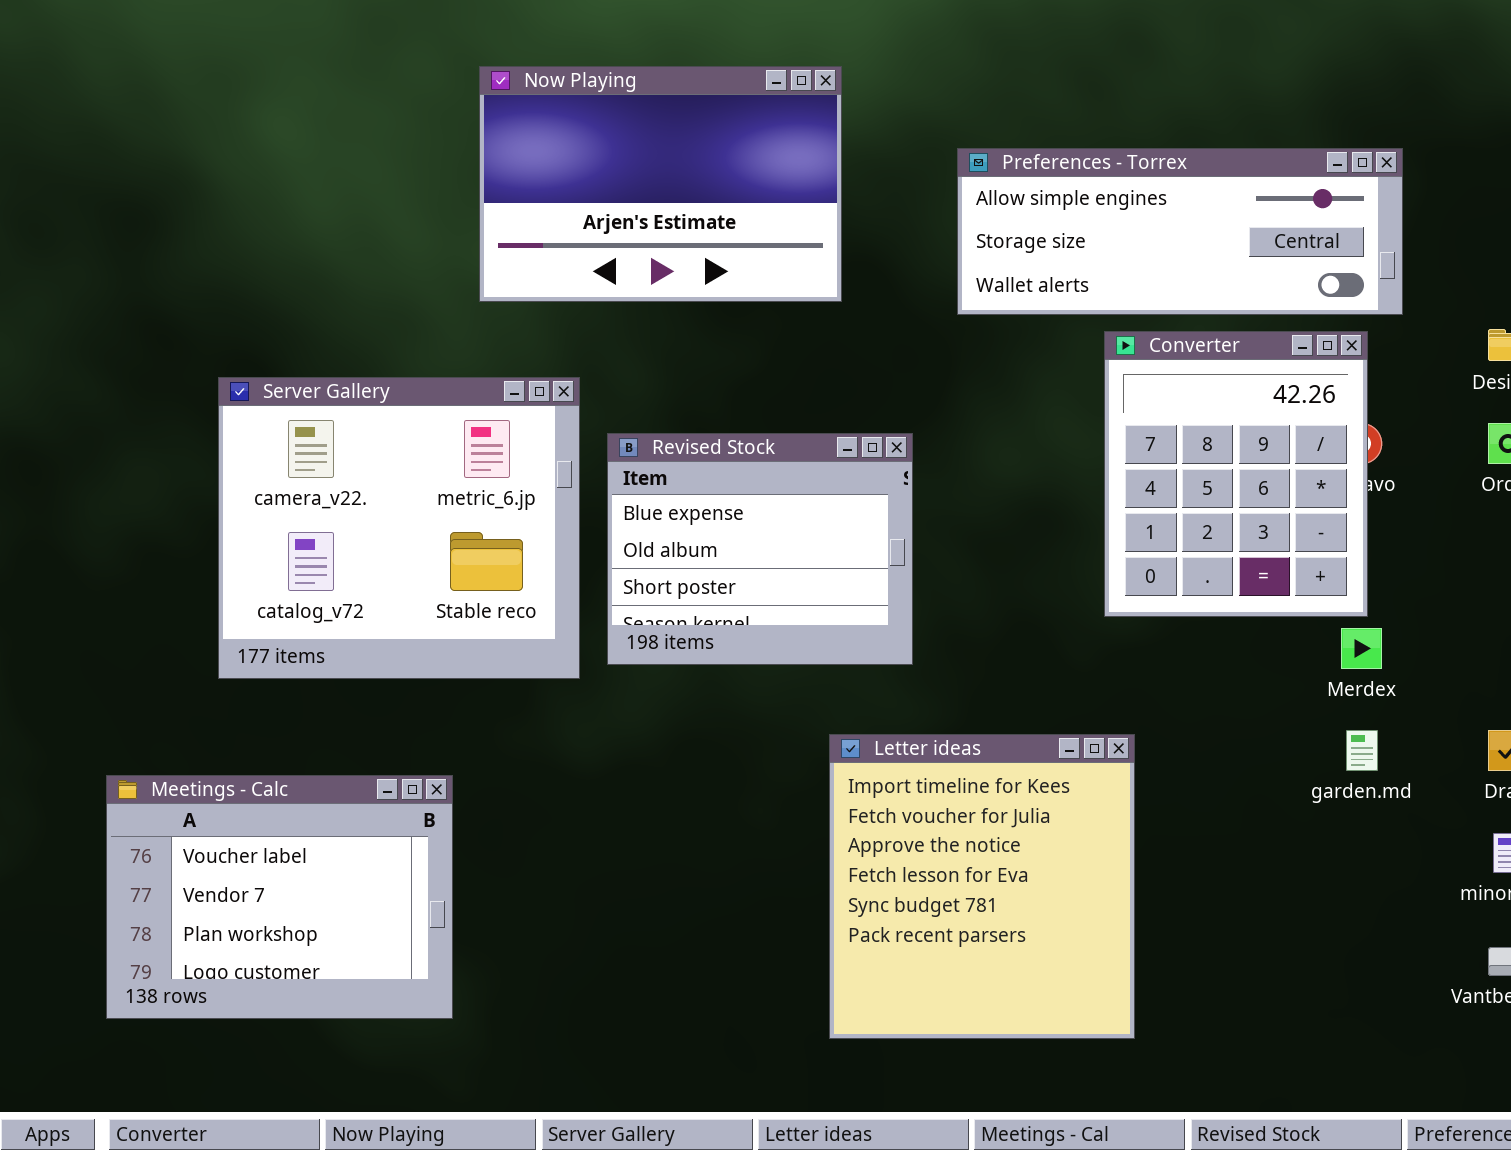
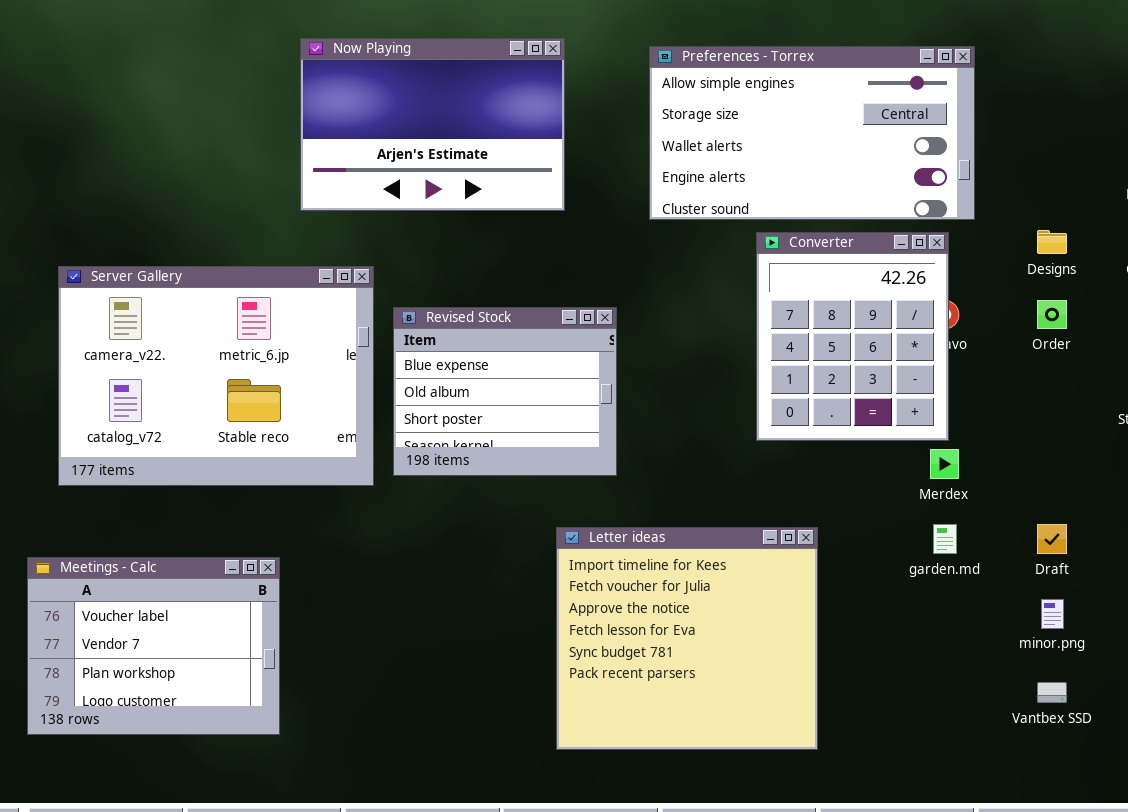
Preferences - Torrex: [957,148,1403,315] -> [649,46,975,220], resized
Server Gallery: [218,377,580,679] -> [58,266,374,486], resized
Letter ideas: [829,734,1135,1039] -> [556,527,818,750], resized

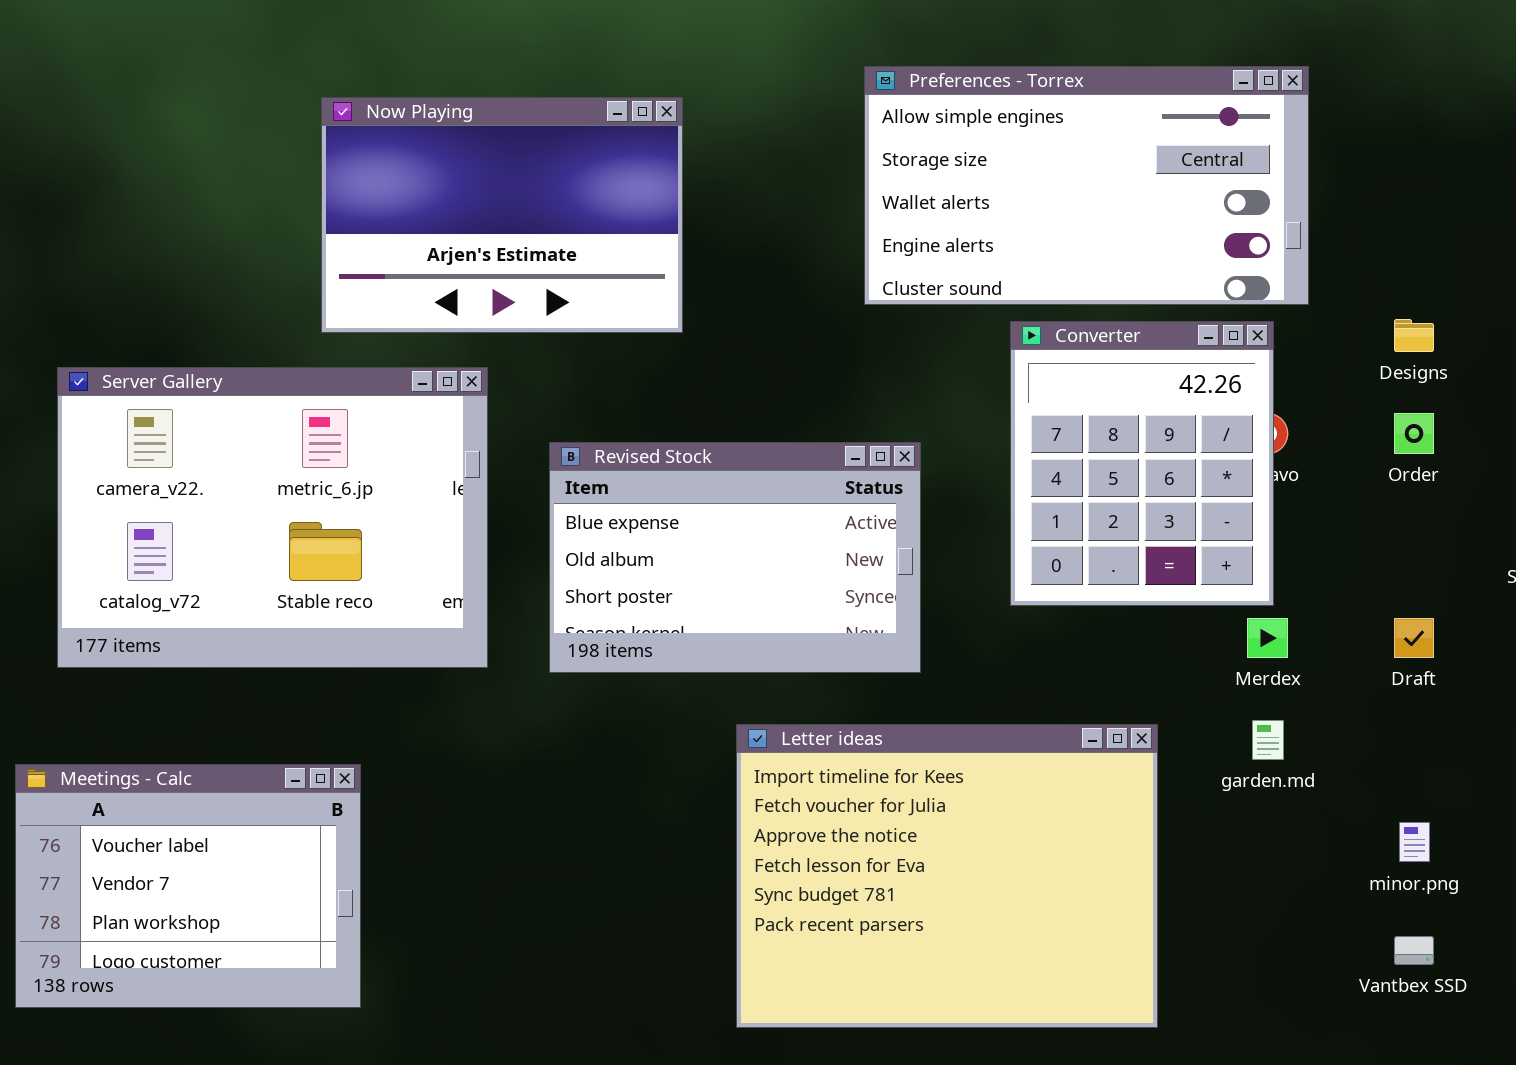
Now Playing: [300,38,565,211] -> [321,97,683,333], moved
Revised Stock: [393,307,617,476] -> [549,442,921,673], moved, resized
Draft: [1037,524,1067,554] -> [1394,618,1434,658], moved
Letter ideas: [556,527,818,750] -> [736,724,1158,1028], resized

